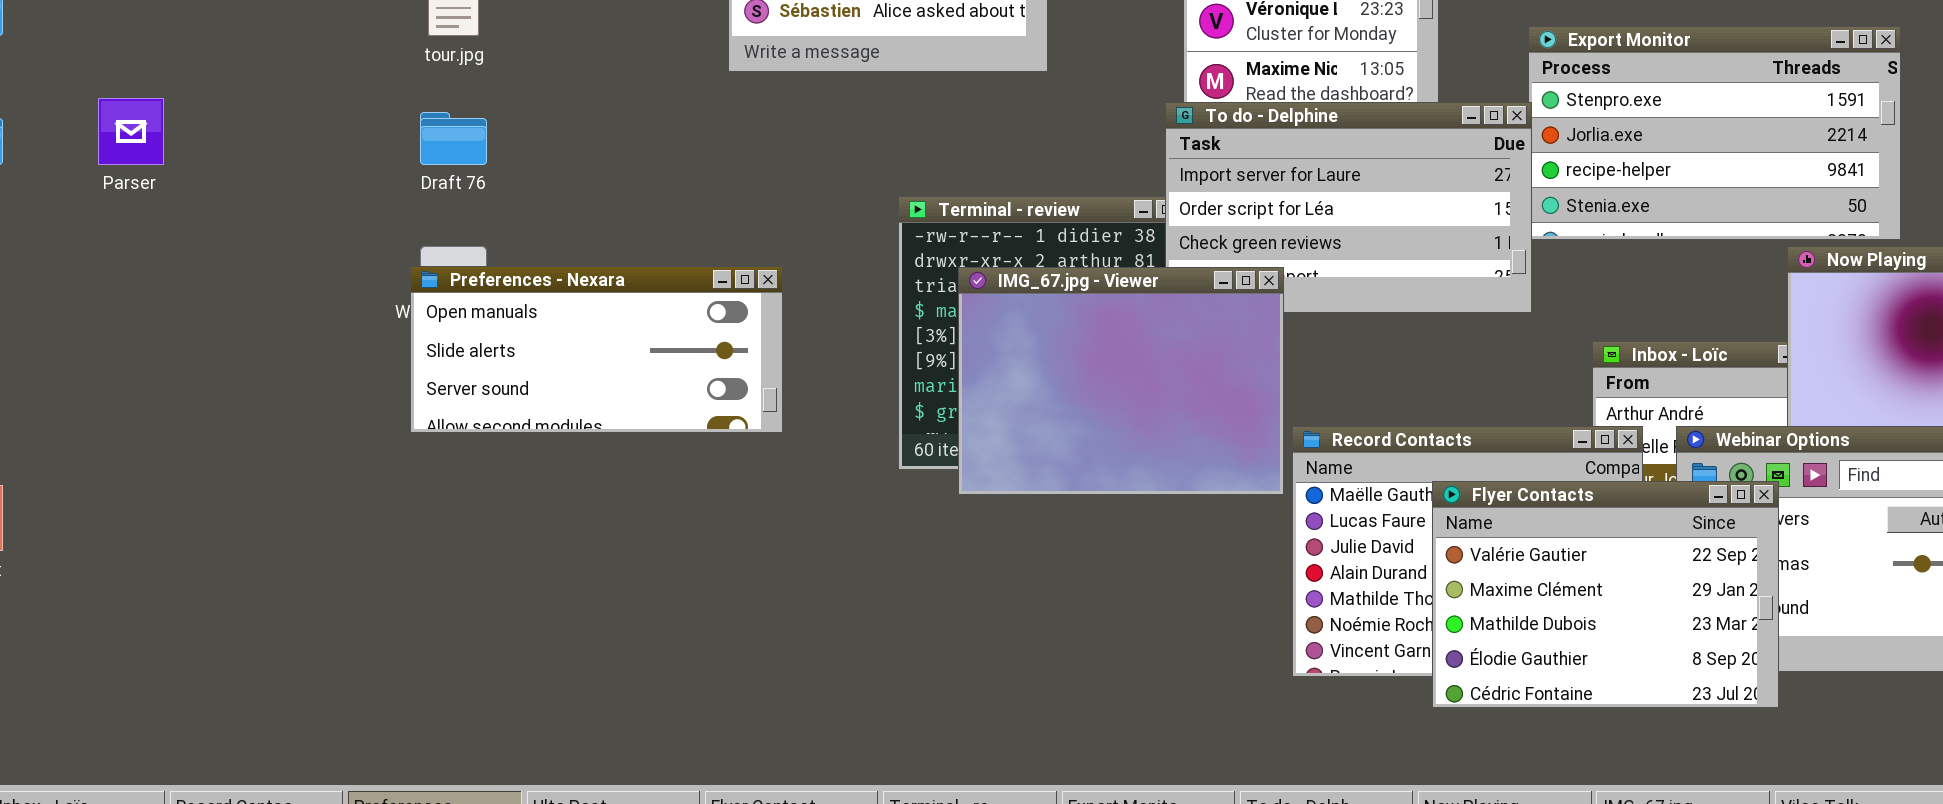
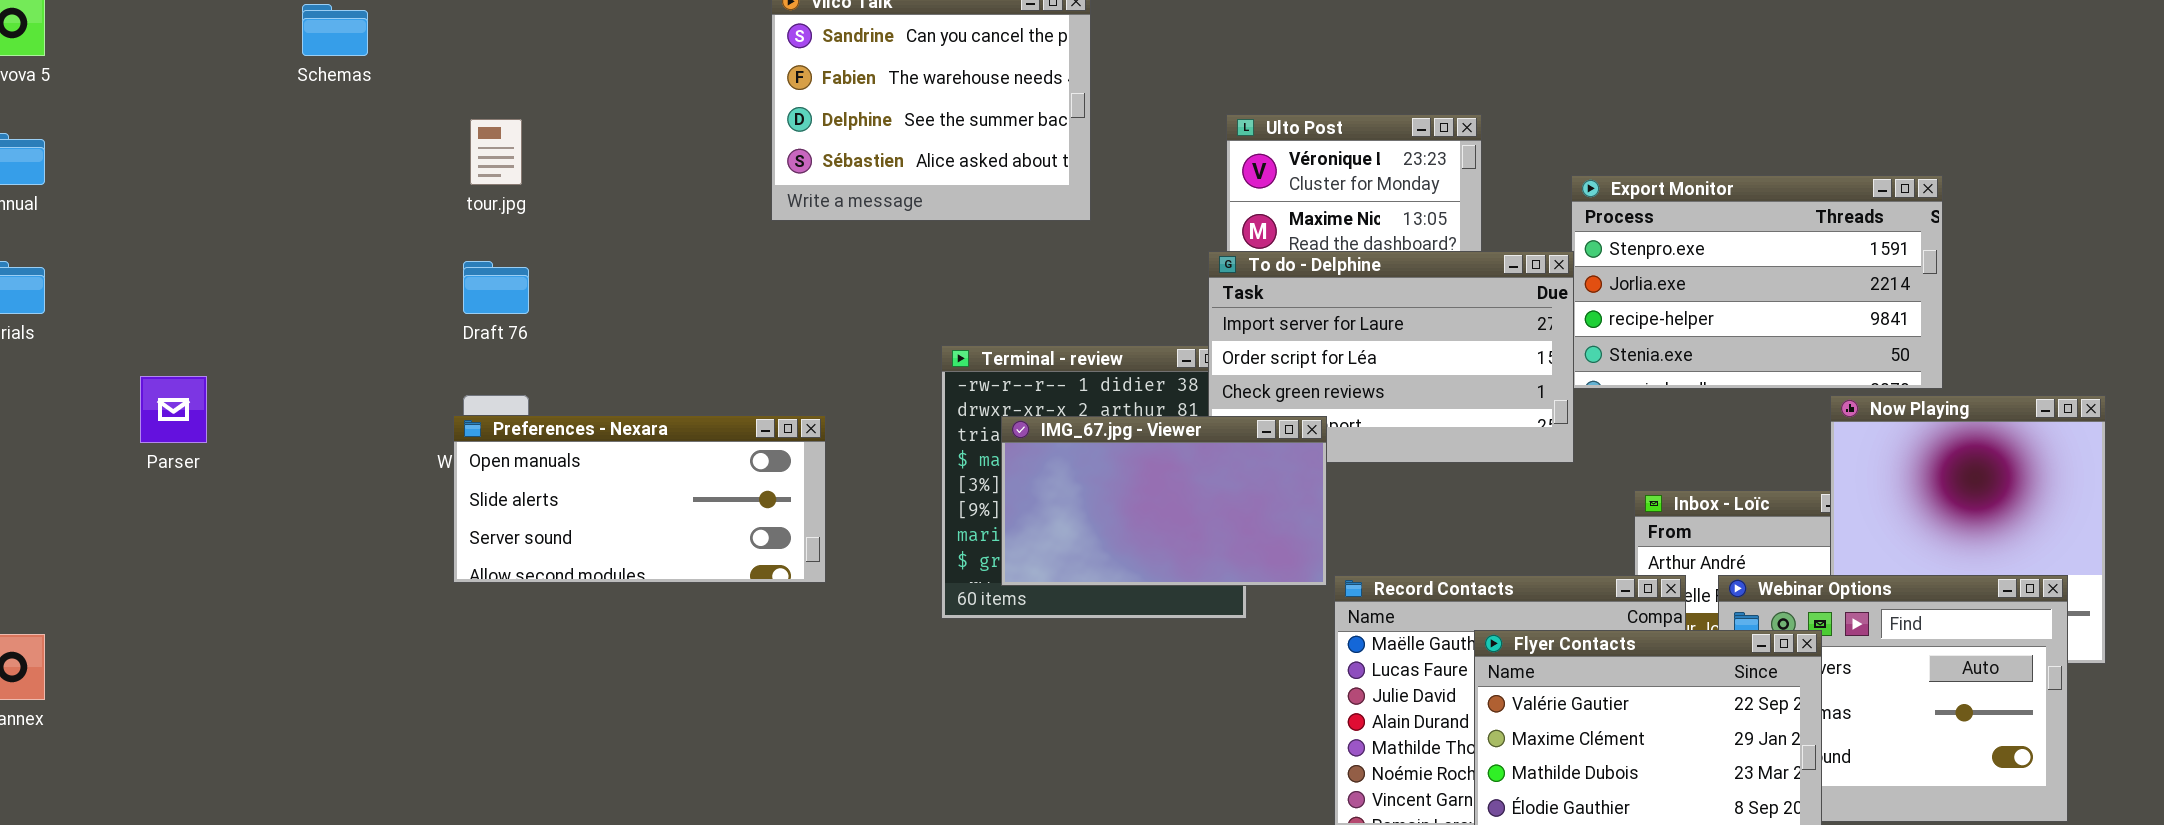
Parser: [98,98,164,165] -> [140,376,207,443], moved
IMG_67.jpg - Viewer: [958,267,1284,495] -> [1001,416,1327,586], resized

